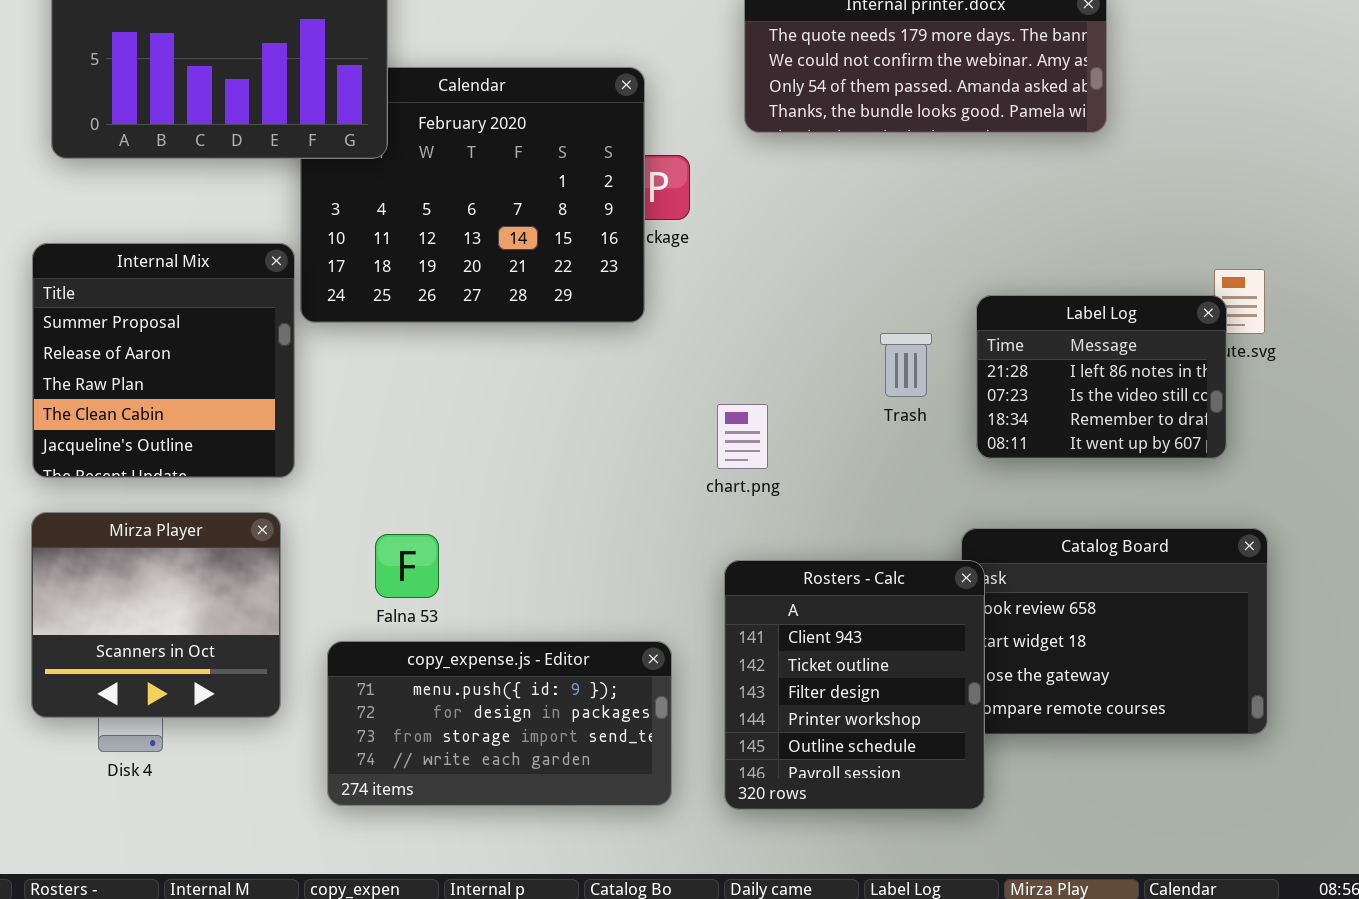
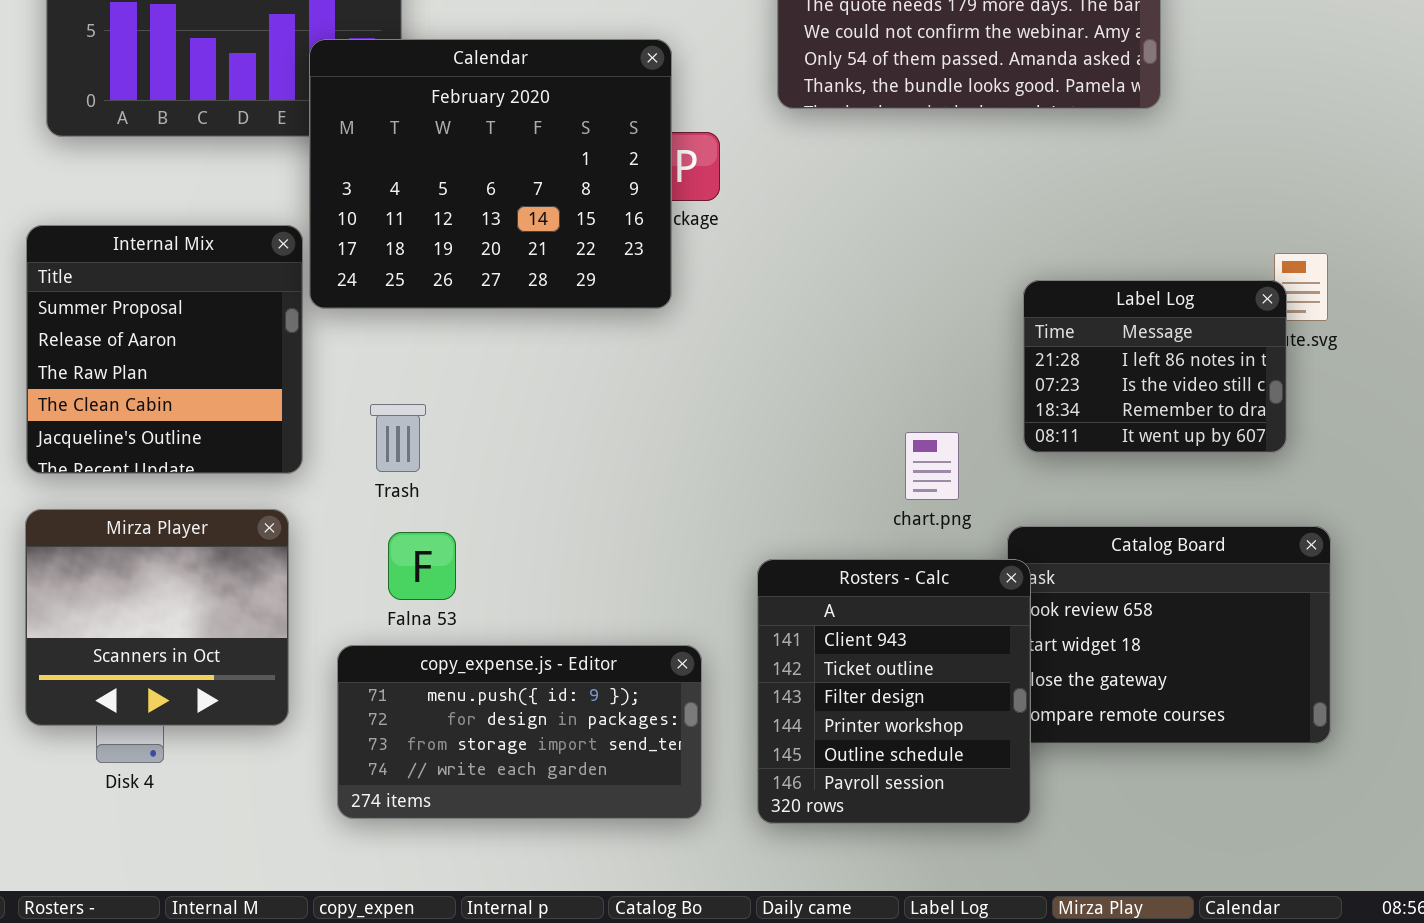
Calendar: [300,67,645,323] -> [309,39,672,309], raised
Trash: [880,333,932,397] -> [370,404,426,472], moved
chart.png: [717,404,768,469] -> [905,432,959,500], moved

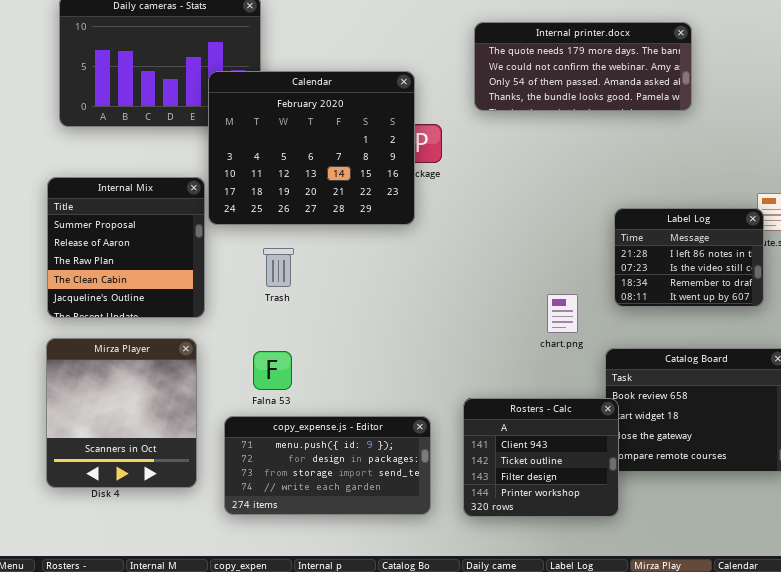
Trash: [370,404,426,472] -> [263,248,294,287], moved
Mirza Player: [25,509,289,726] -> [46,338,197,488], resized
Rosters - Calc: [757,559,1031,824] -> [463,398,619,517], resized

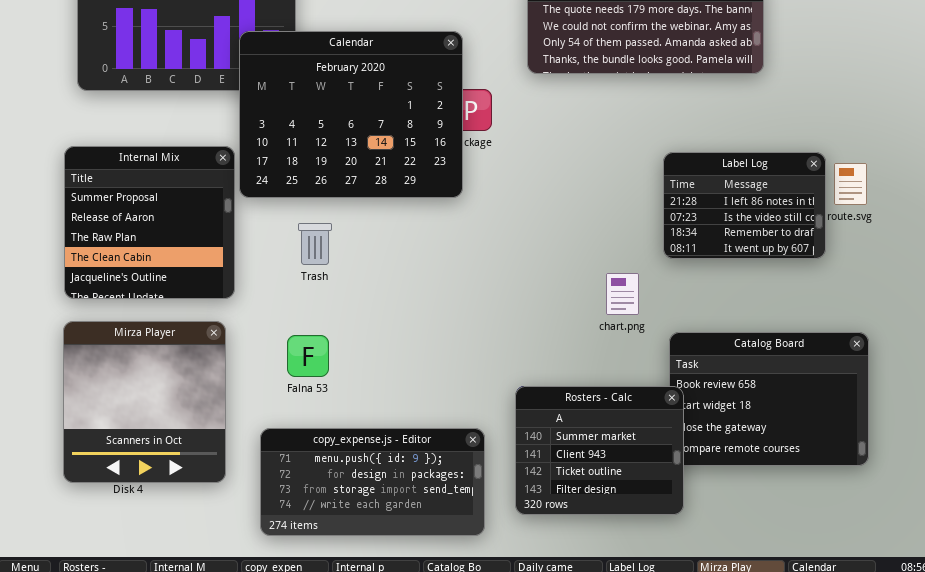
Label Log: [614,208,764,307] -> [663,152,826,259], moved
Rosters - Calc: [463,398,619,517] -> [515,386,684,515], scrolled up 1 row
copy_expense.js - Editor: [224,416,431,515] -> [260,428,485,536], moved

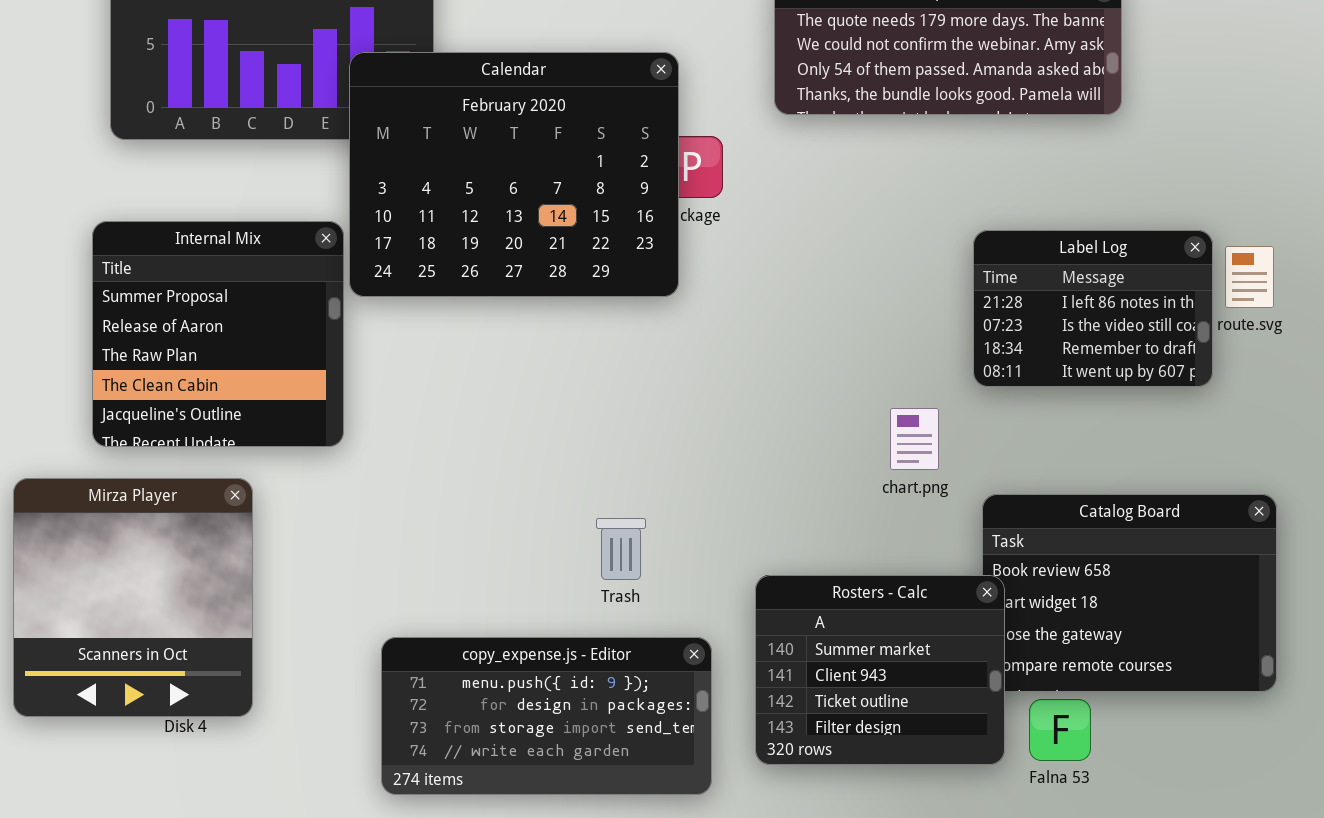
Trash: [298,223,332,265] -> [596,518,646,580], moved
Mirza Player: [63,321,226,483] -> [13,478,253,717], moved
Falna 53: [287,335,329,377] -> [1029,699,1091,761], moved

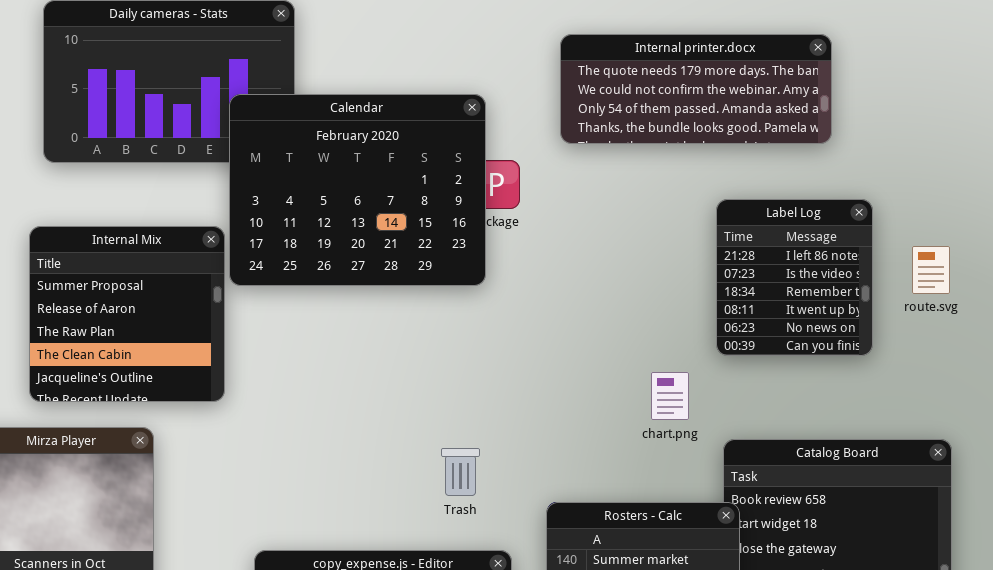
Label Log: [973,230,1213,387] -> [716,199,873,356], resized
Trash: [596,518,646,580] -> [441,448,480,496], moved

